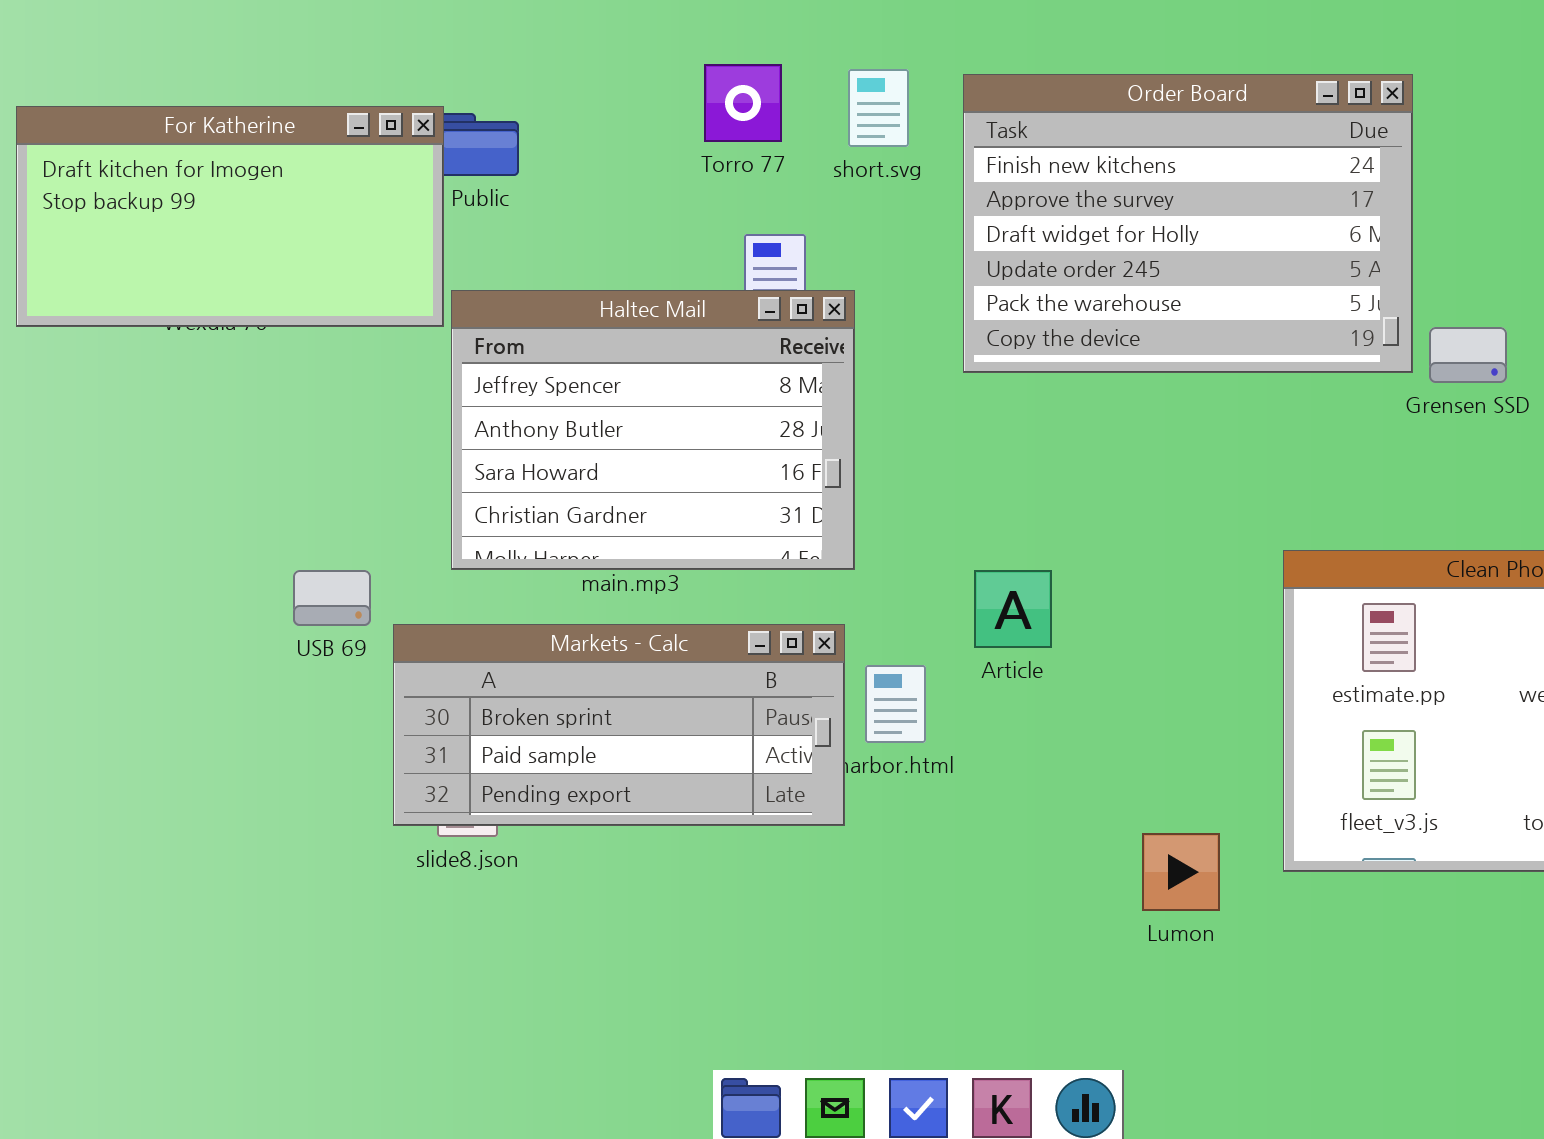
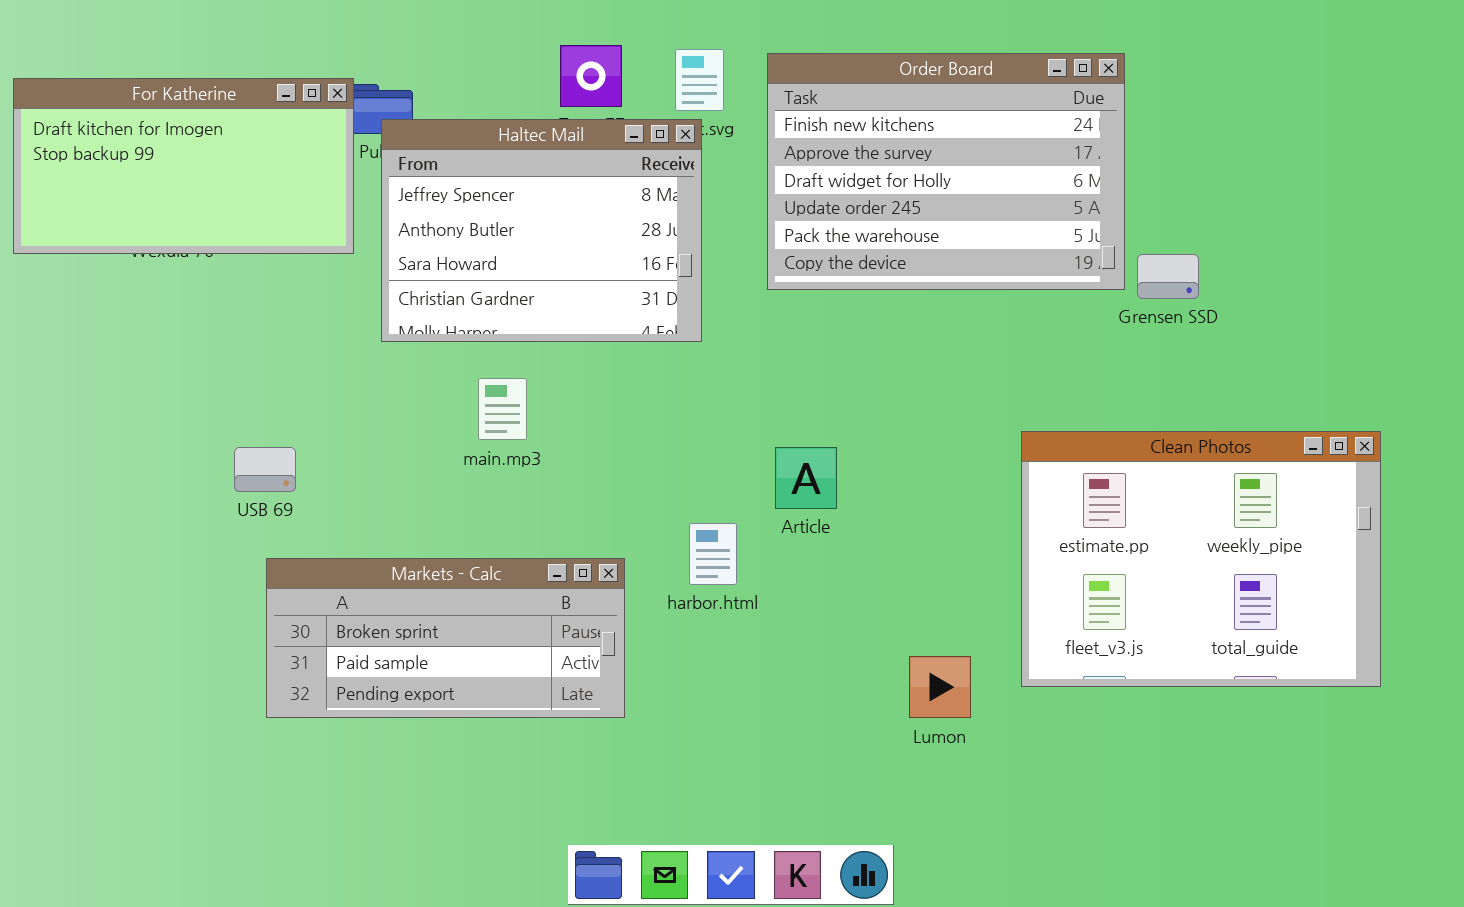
Haltec Mail: [451,290,855,570] -> [381,119,702,342], moved
Markets - Calc: [393,624,845,826] -> [266,558,625,718], moved

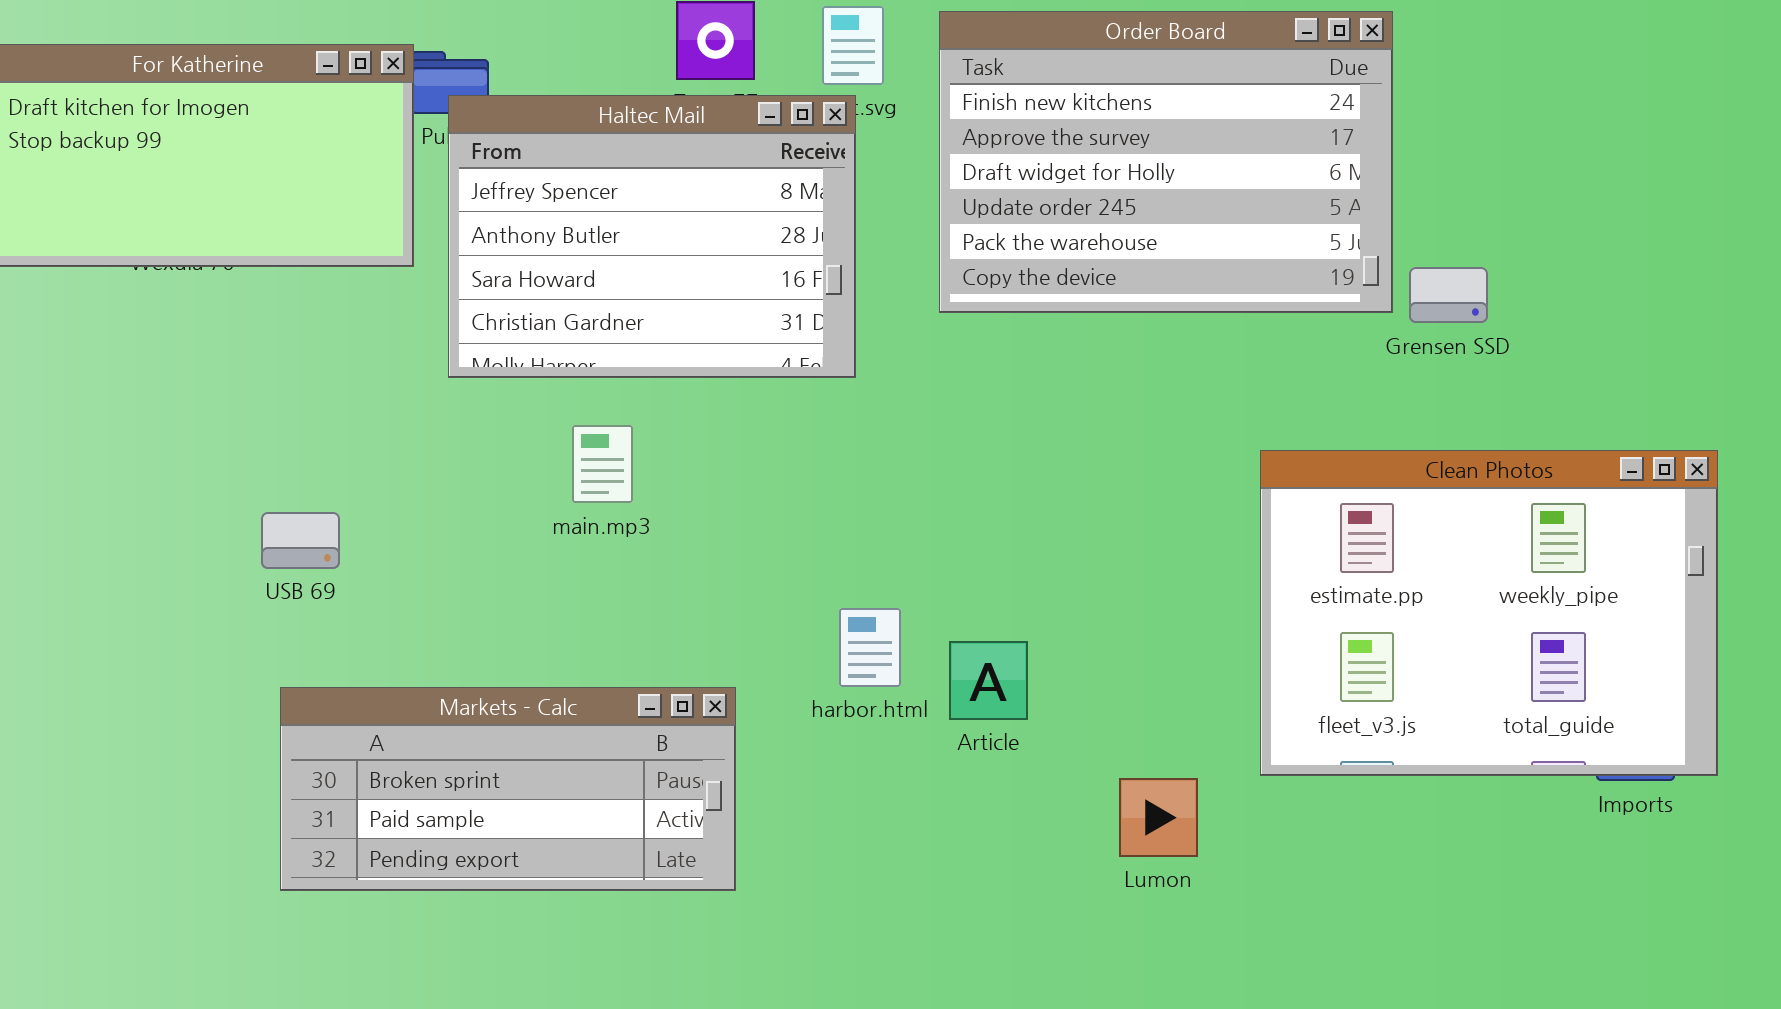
Clean Photos: [1021,431,1381,687] -> [1260,450,1718,776], moved
Article: [775,447,837,509] -> [949,641,1028,720], moved
Markets - Calc: [266,558,625,718] -> [280,687,736,891], moved

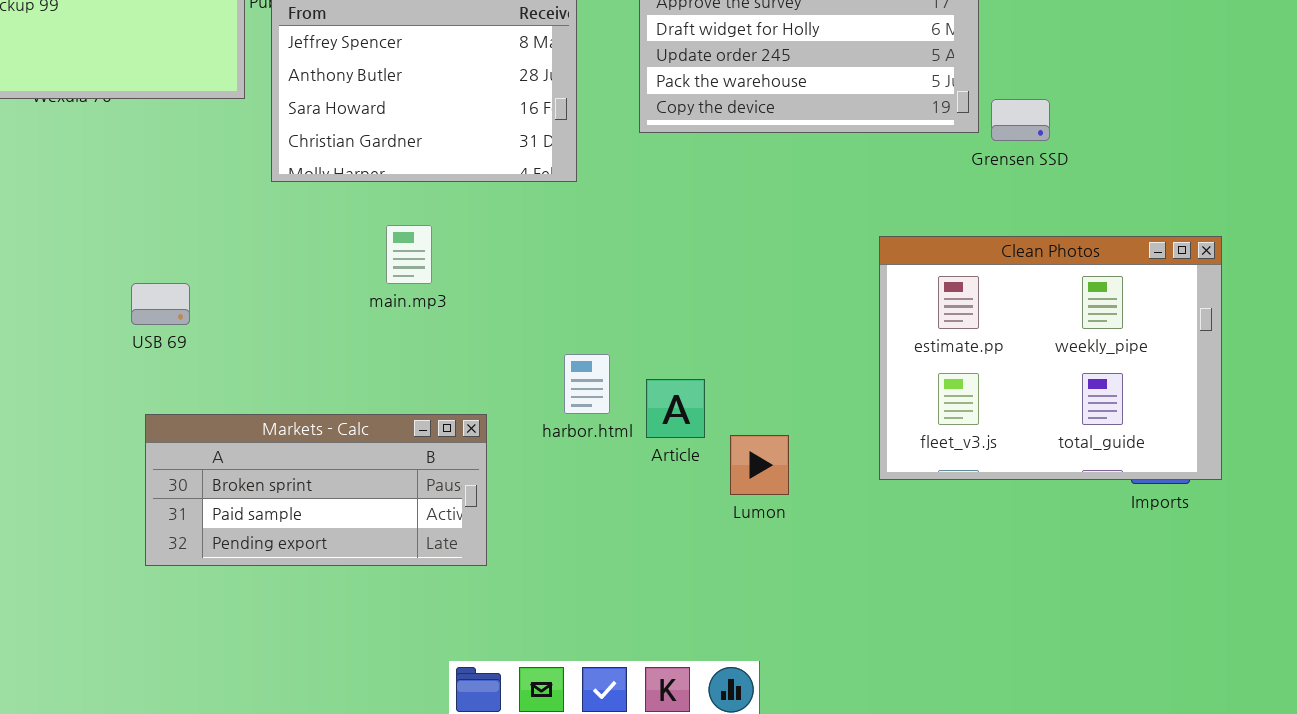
main.mp3: [572,425,633,503] -> [386,225,432,284], moved
Lumon: [1119,778,1198,857] -> [730,435,789,495], moved

